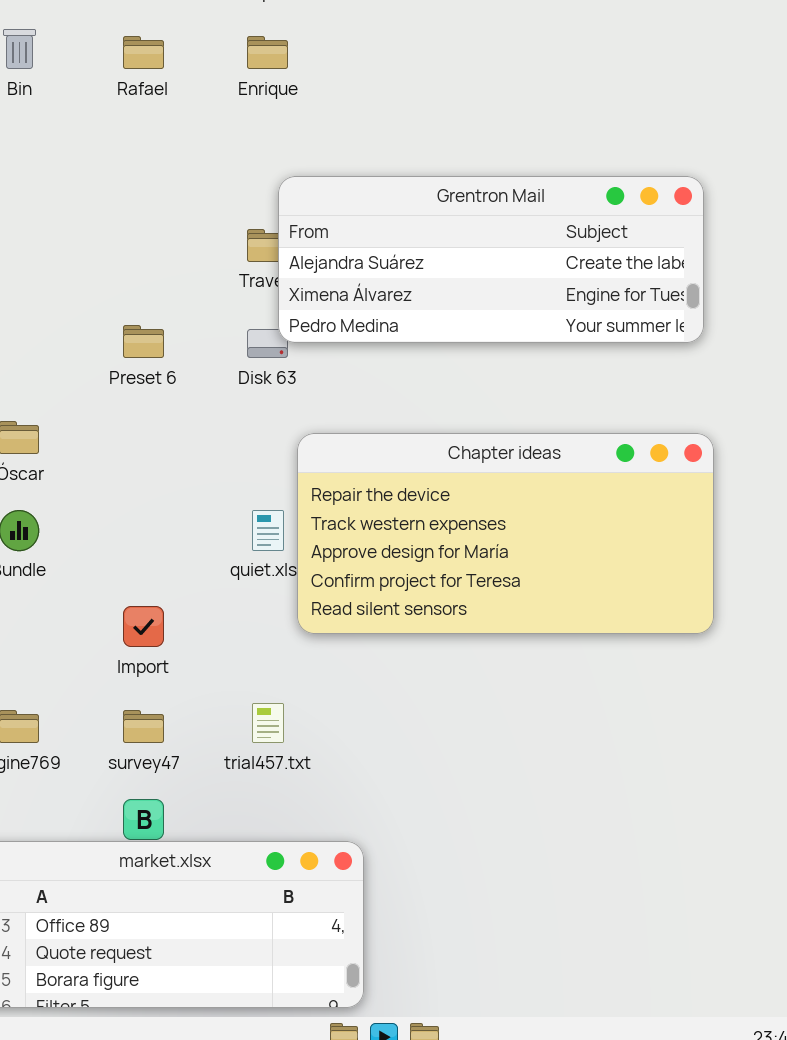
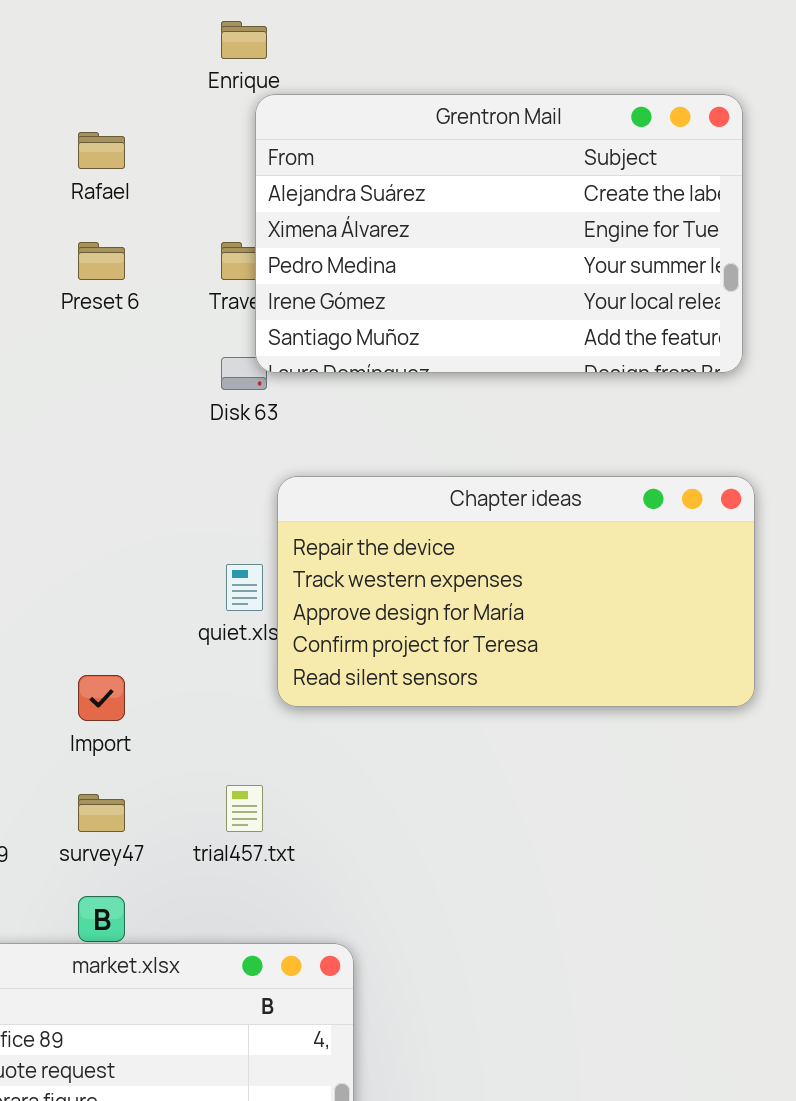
Rafael: [123,36,164,69] -> [78,132,125,169], moved
Grentron Mail: [278,176,704,343] -> [255,94,743,373], resized
Preset 6: [123,325,164,358] -> [78,242,125,280], moved

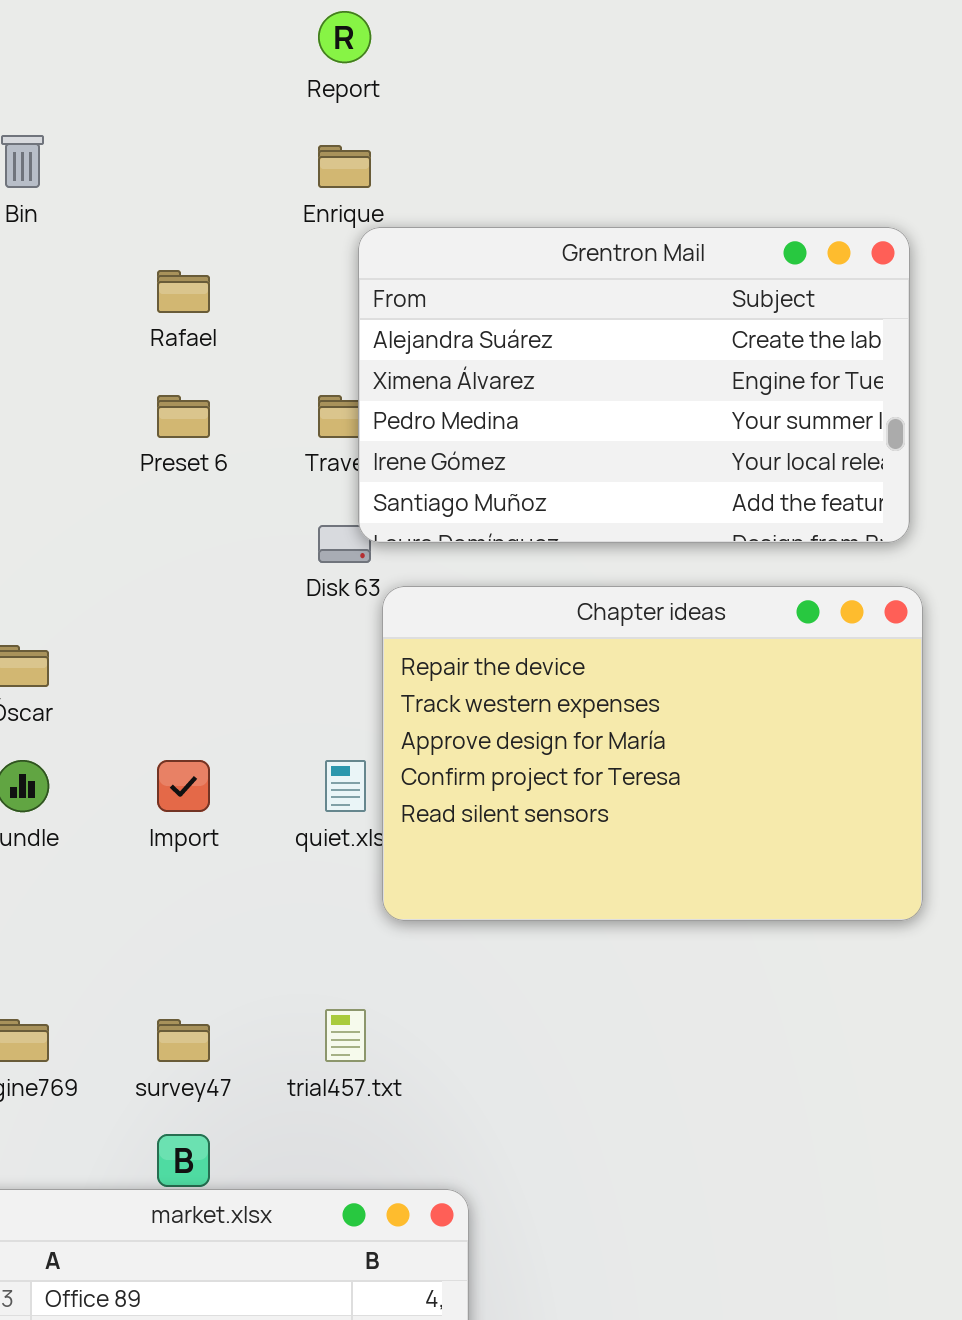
Chapter ideas: [277,476,755,707] -> [382,586,923,921], resized
Import: [78,675,125,721] -> [157,760,210,812], moved

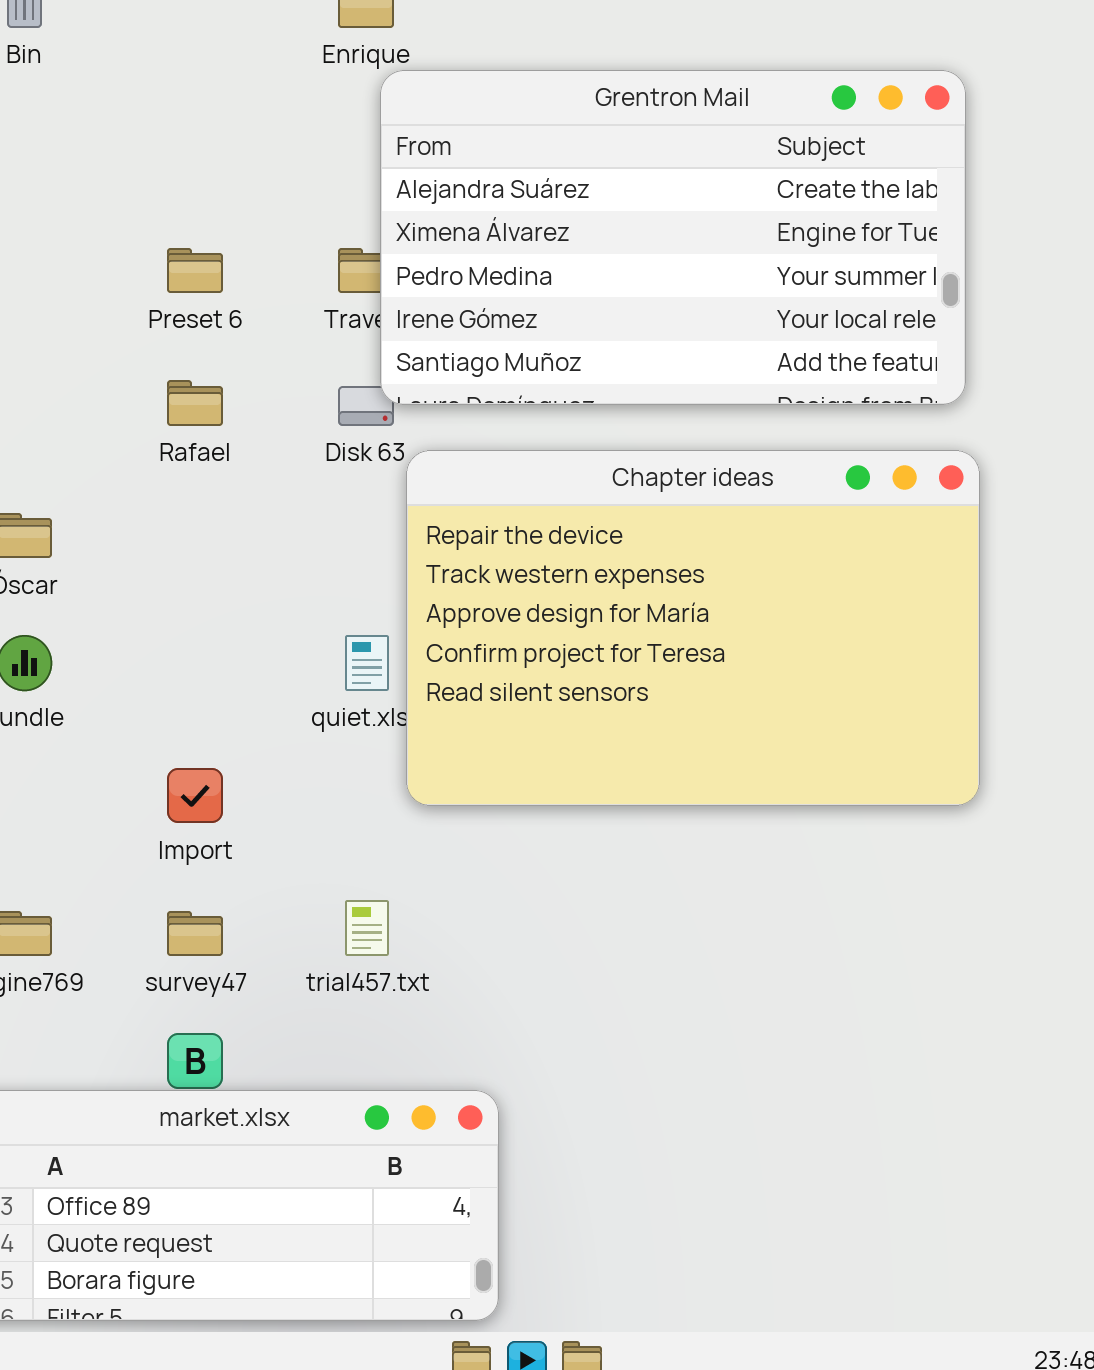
Rafael: [157,270,210,313] -> [167,380,223,426], moved
Import: [157,760,210,812] -> [167,768,223,823], moved

